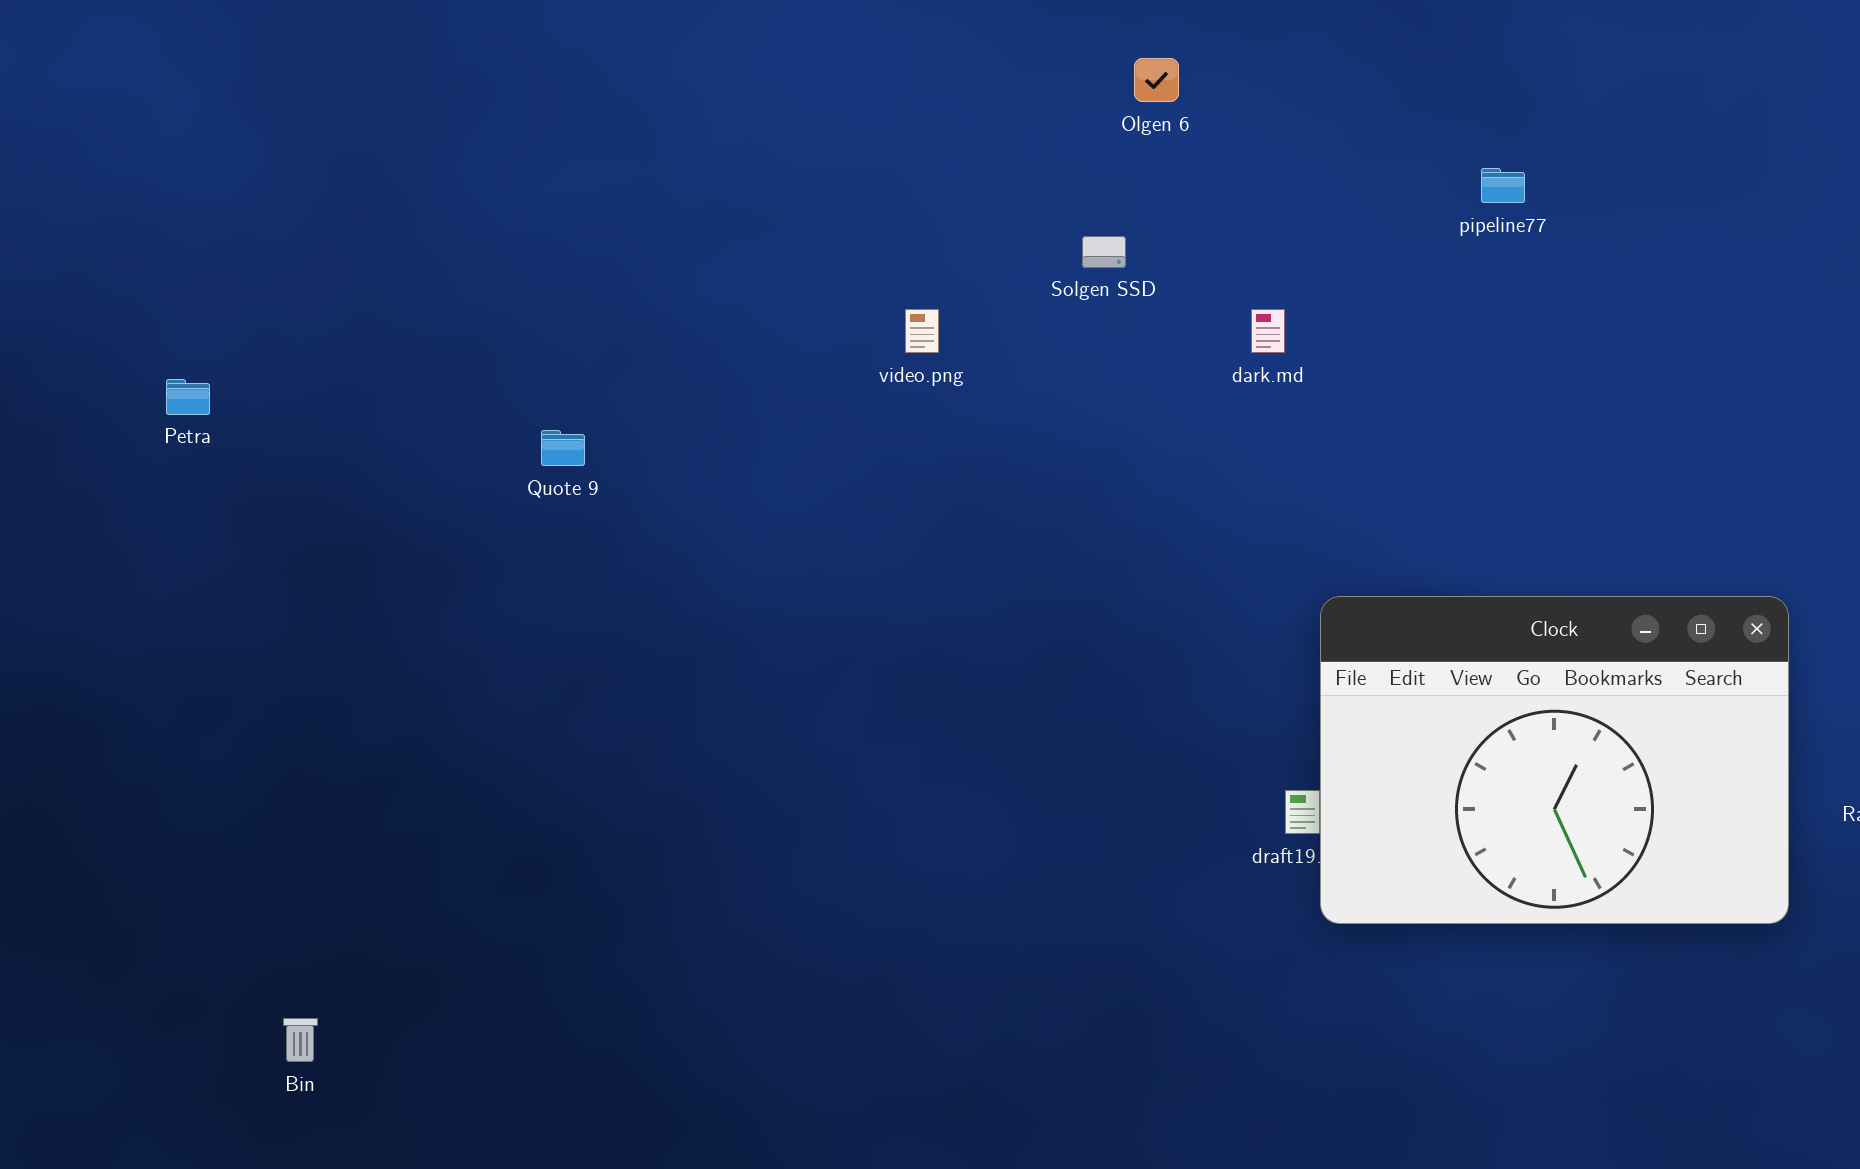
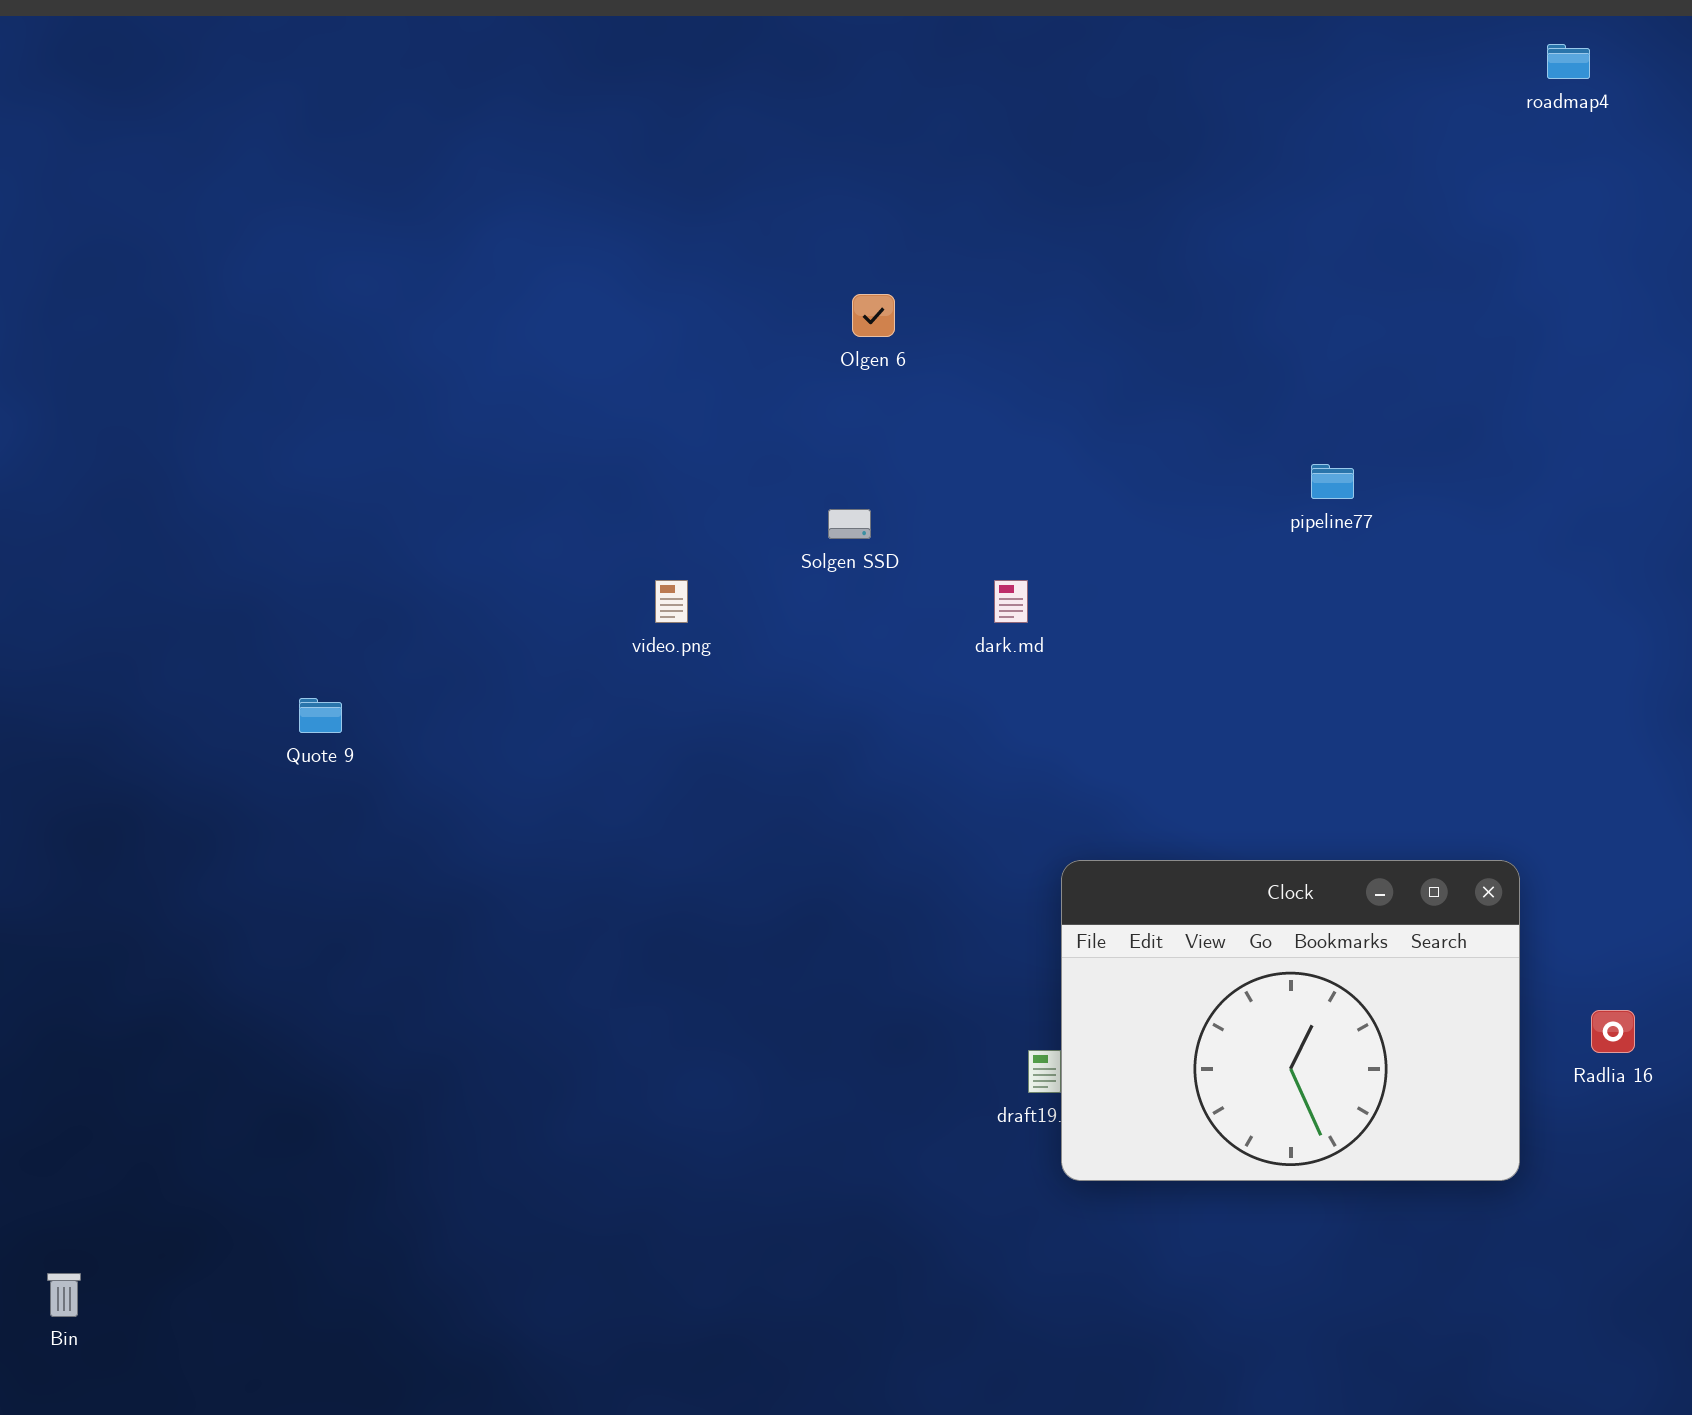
Olgen 6: [1134,58,1179,102] -> [852,294,895,337], moved
pipeline77: [1481,168,1525,203] -> [1311,464,1354,499], moved

